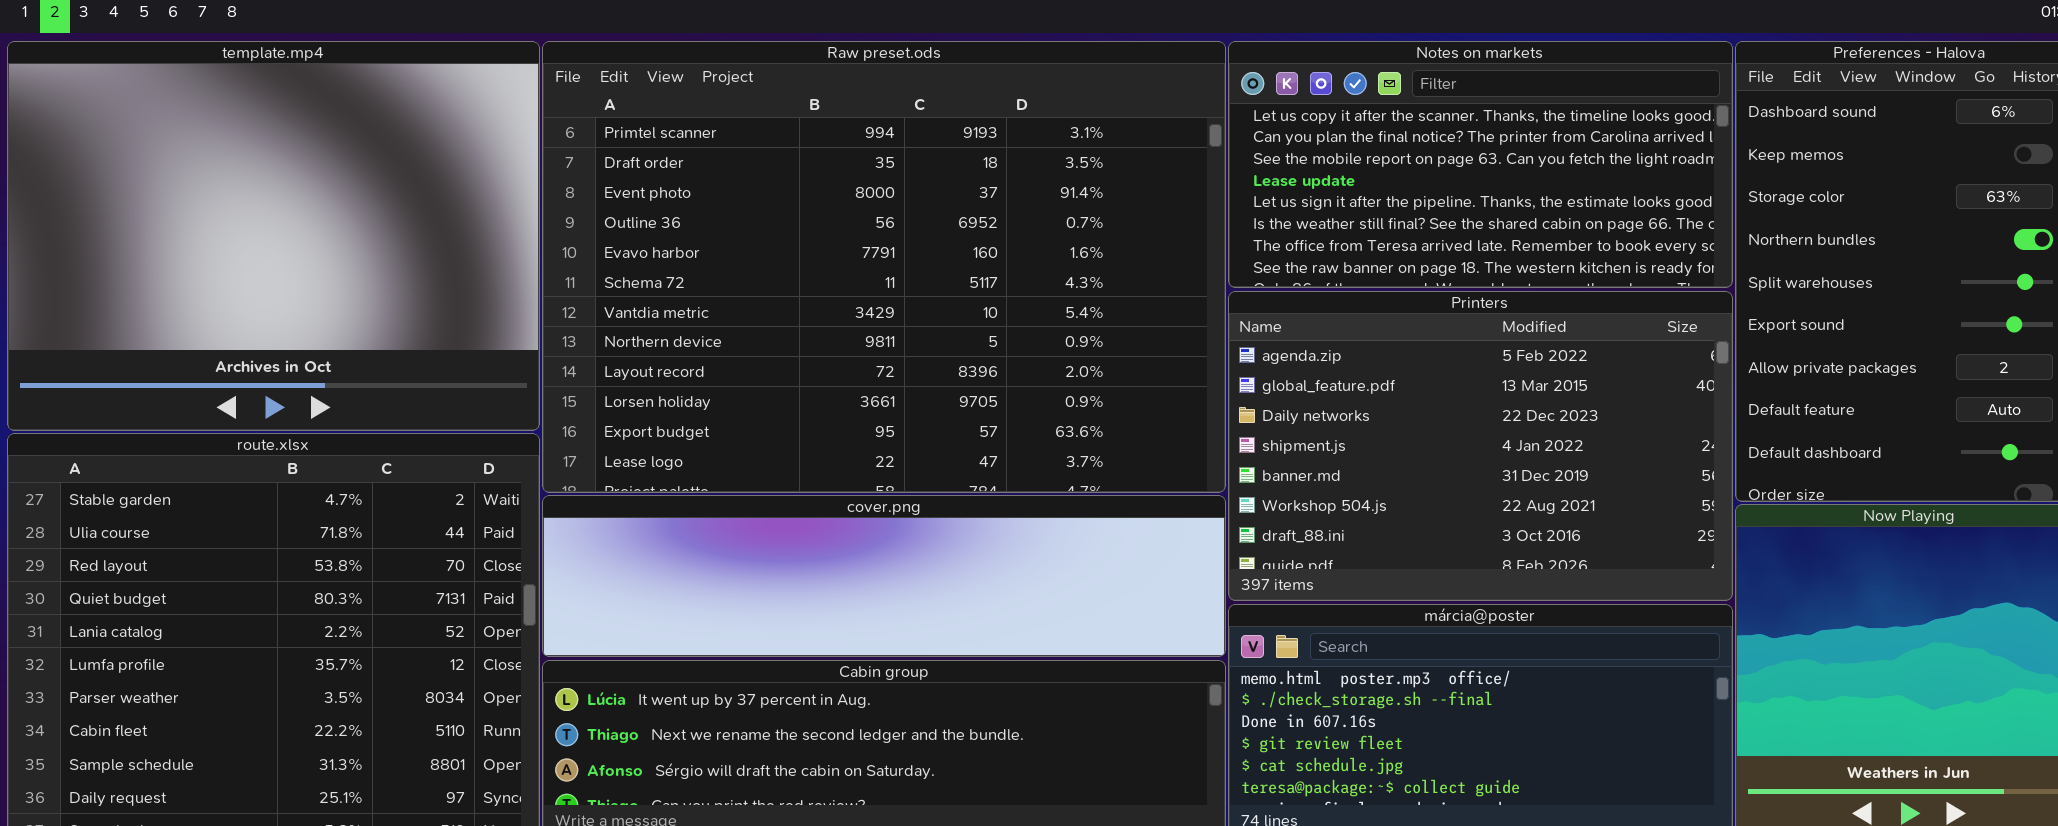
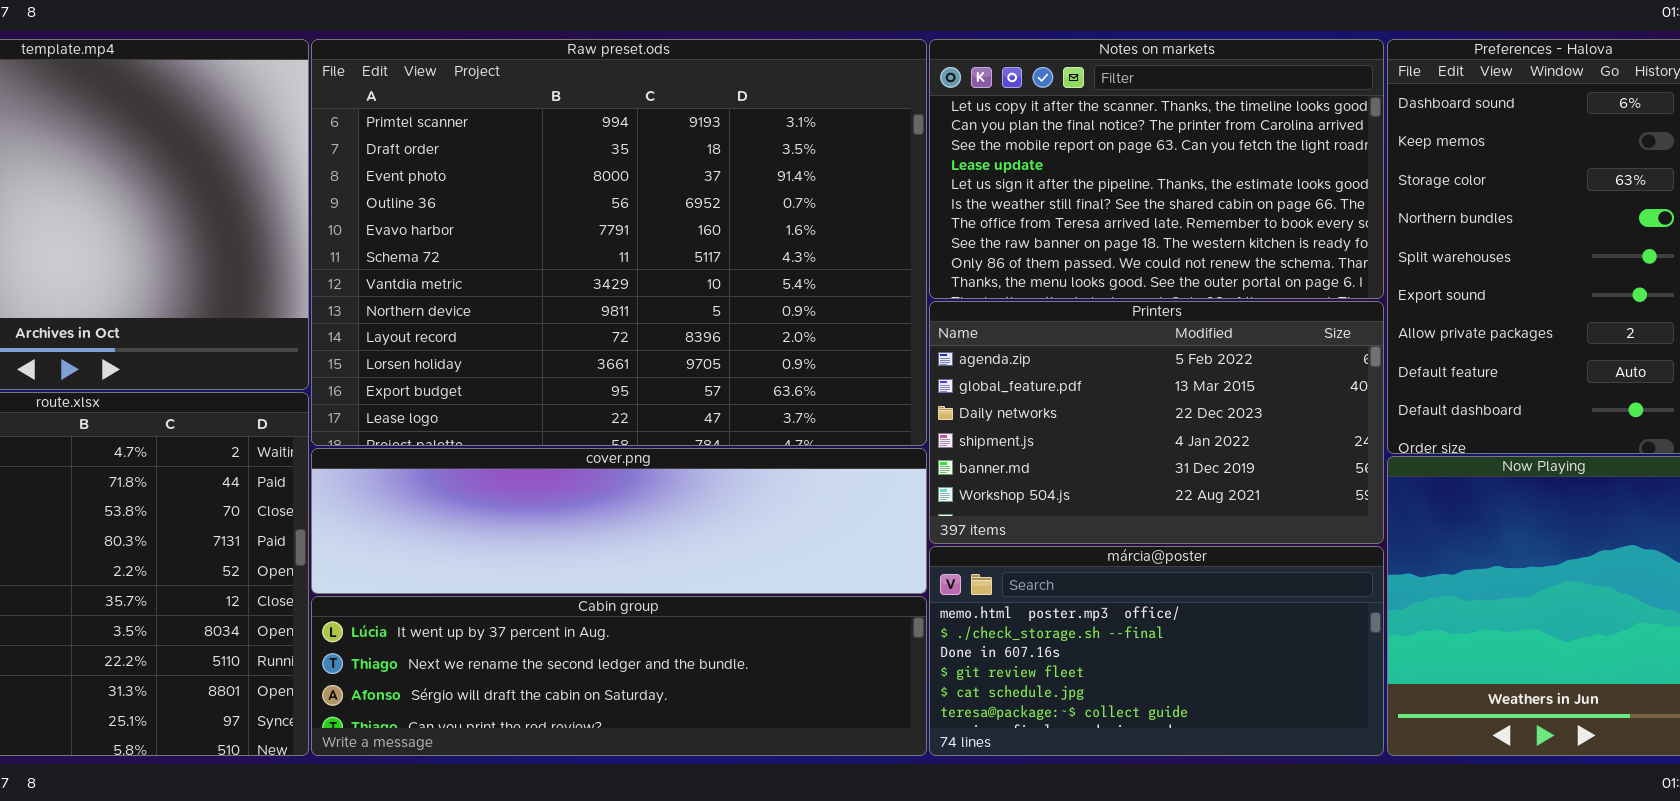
Notes on markets: [1228,41,1733,288] -> [929,39,1384,299], resized
Printers: [1228,291,1733,601] -> [929,301,1384,544], resized

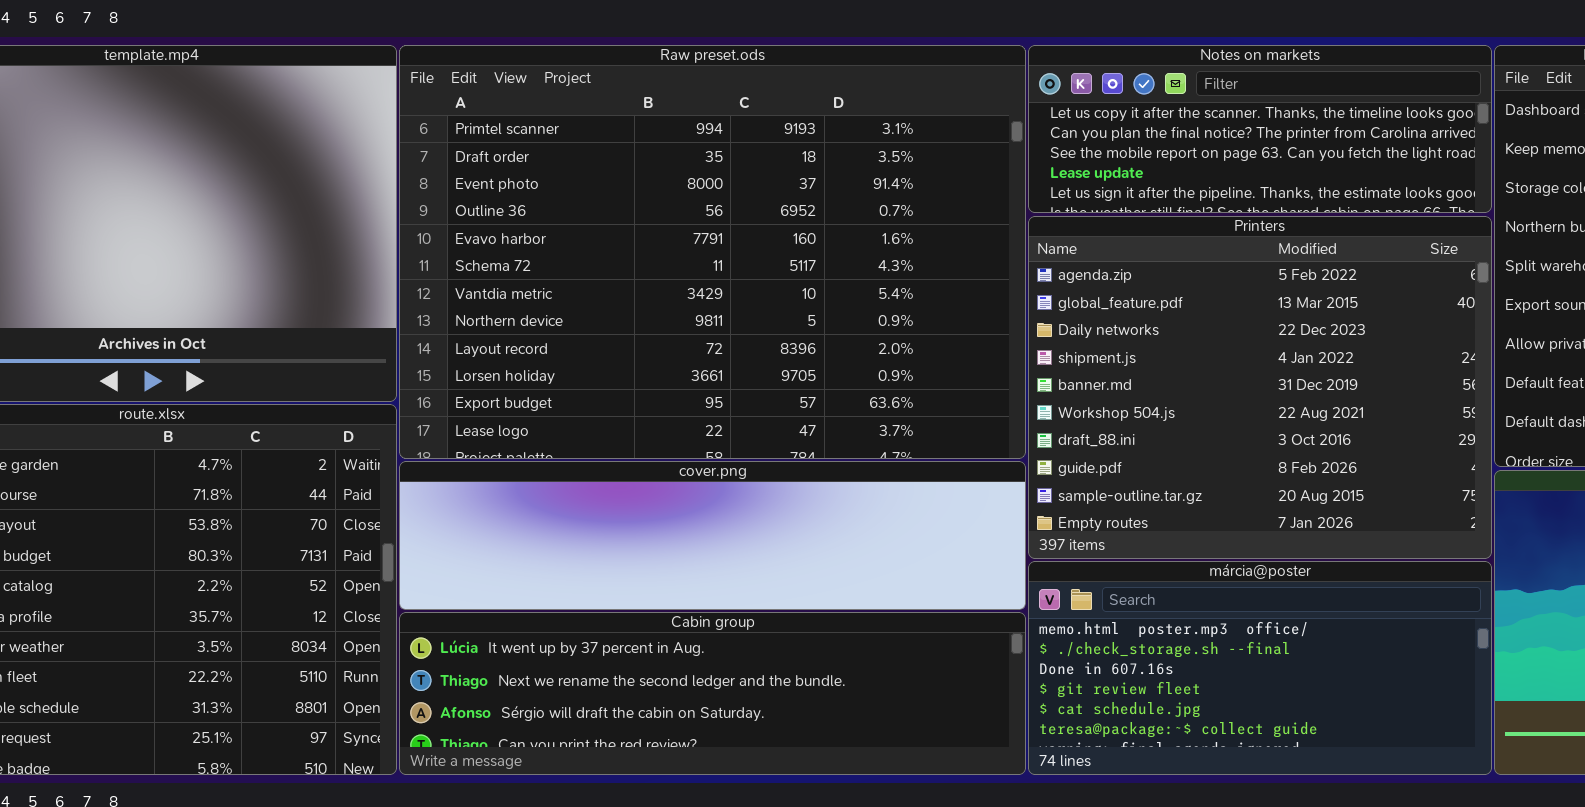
Notes on markets: [929,39,1384,299] -> [1028,45,1492,213], resized
Printers: [929,301,1384,544] -> [1028,216,1492,559], resized

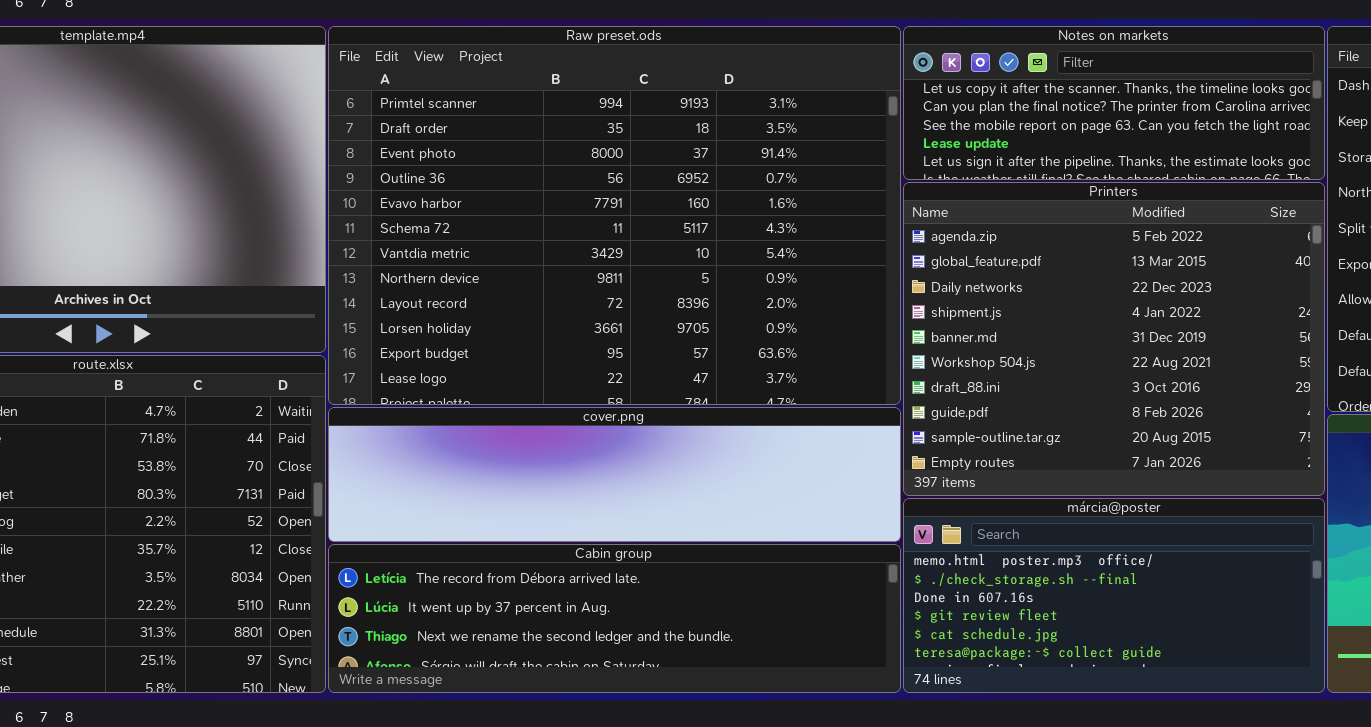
Cabin group: [399,612,1026,775] -> [328,544,901,693], scrolled up 1 row

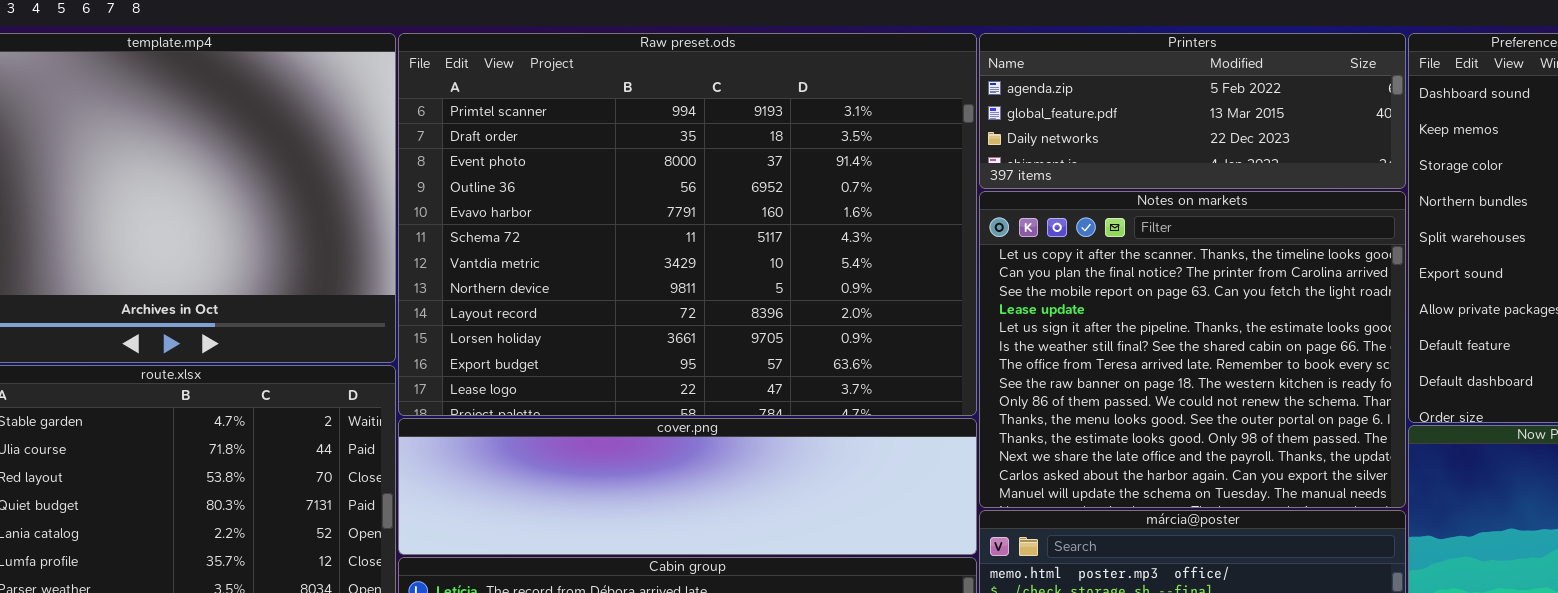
Notes on markets: [903,26,1325,180] -> [979,191,1406,508], moved, resized
Printers: [903,182,1325,496] -> [979,33,1406,189], moved, resized

